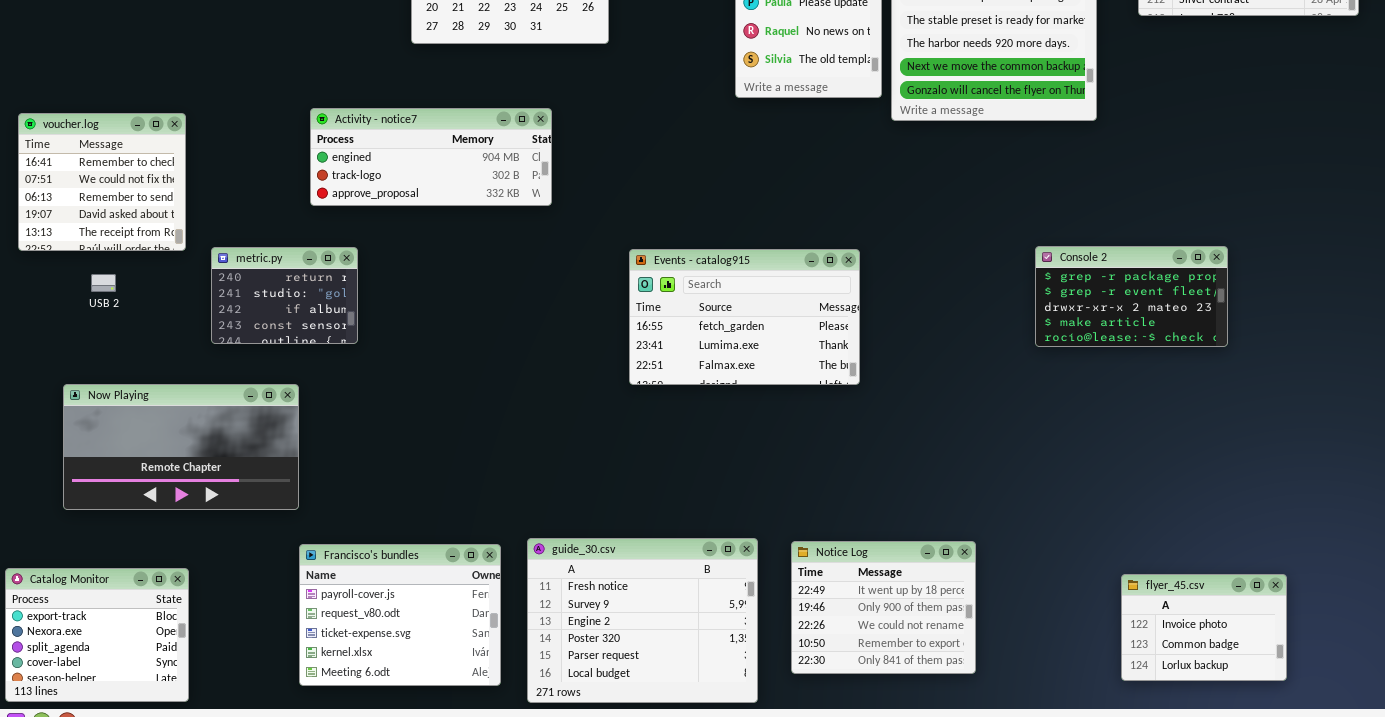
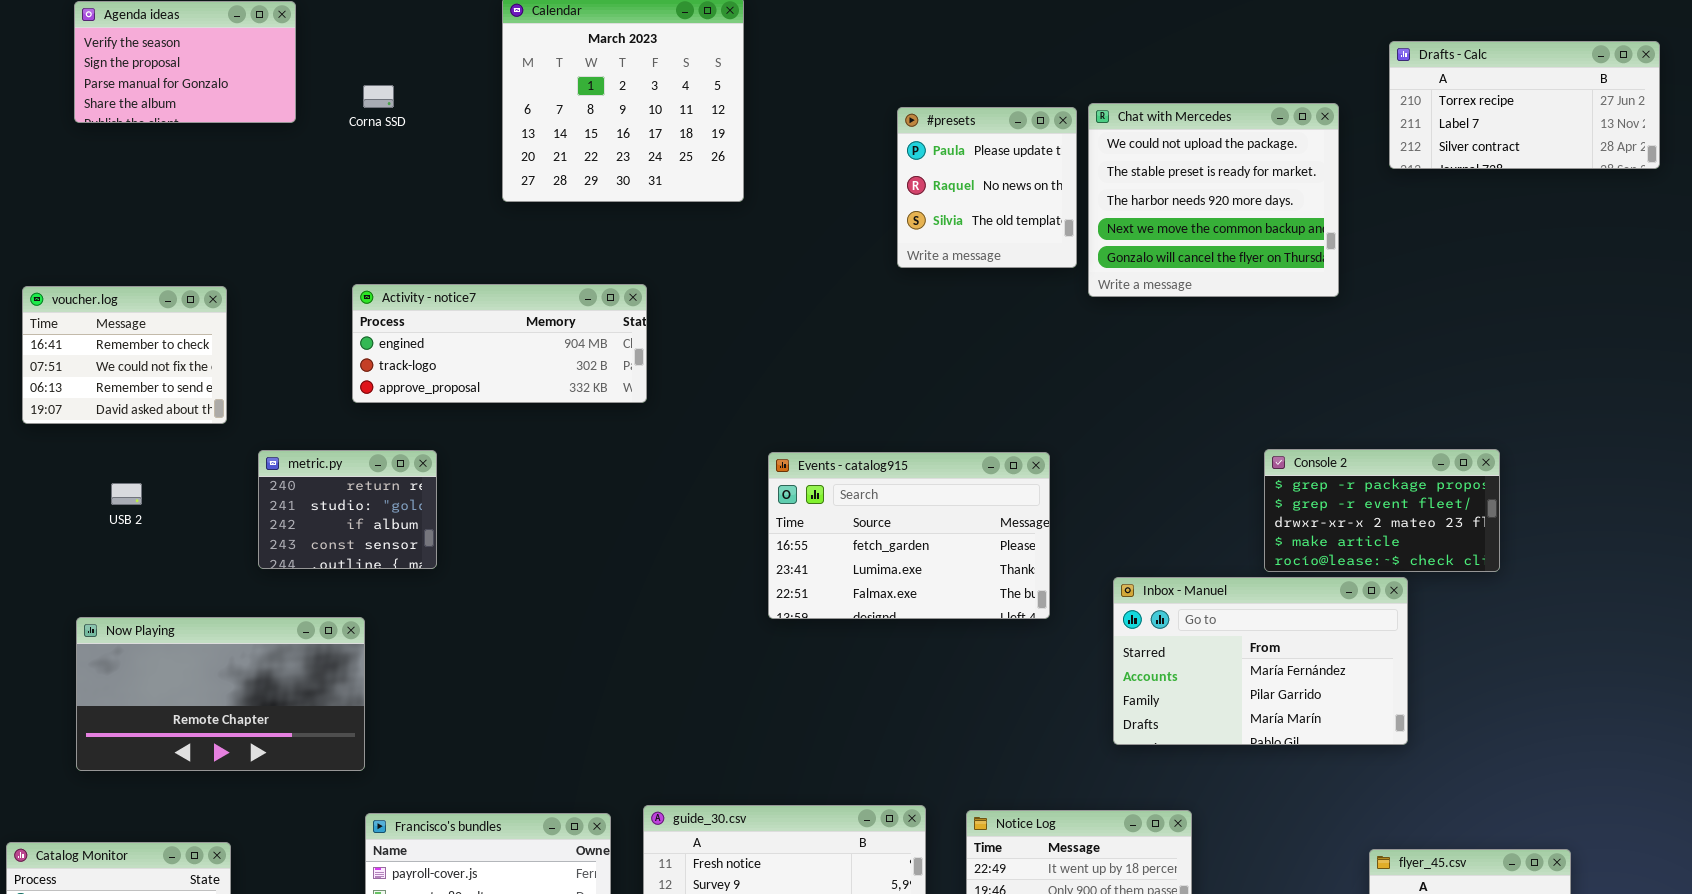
Activity - notice7: [310,108,552,206] -> [352,284,647,403], moved
voucher.log: [18,113,186,251] -> [22,286,227,424], resized
Inbox - Manuel: none -> [1113,577,1408,745], opened

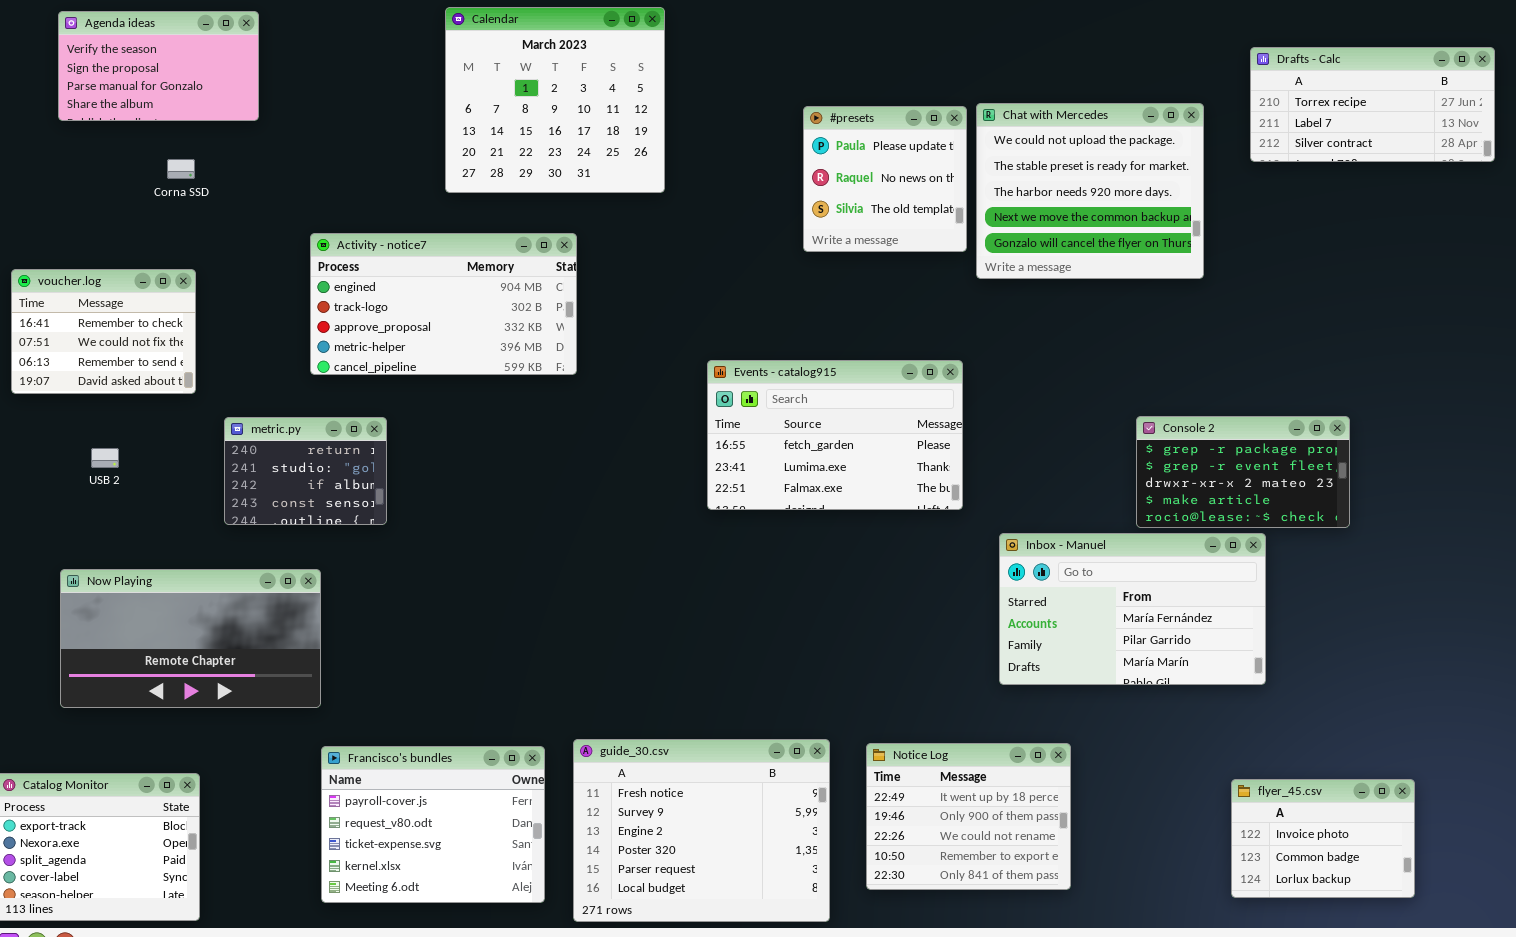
Corna SSD: [363,85,394,108] -> [167,159,195,179], moved
Activity - notice7: [352,284,647,403] -> [310,233,577,375], resized
Events - catalog915: [768,452,1050,619] -> [707,360,963,510], moved

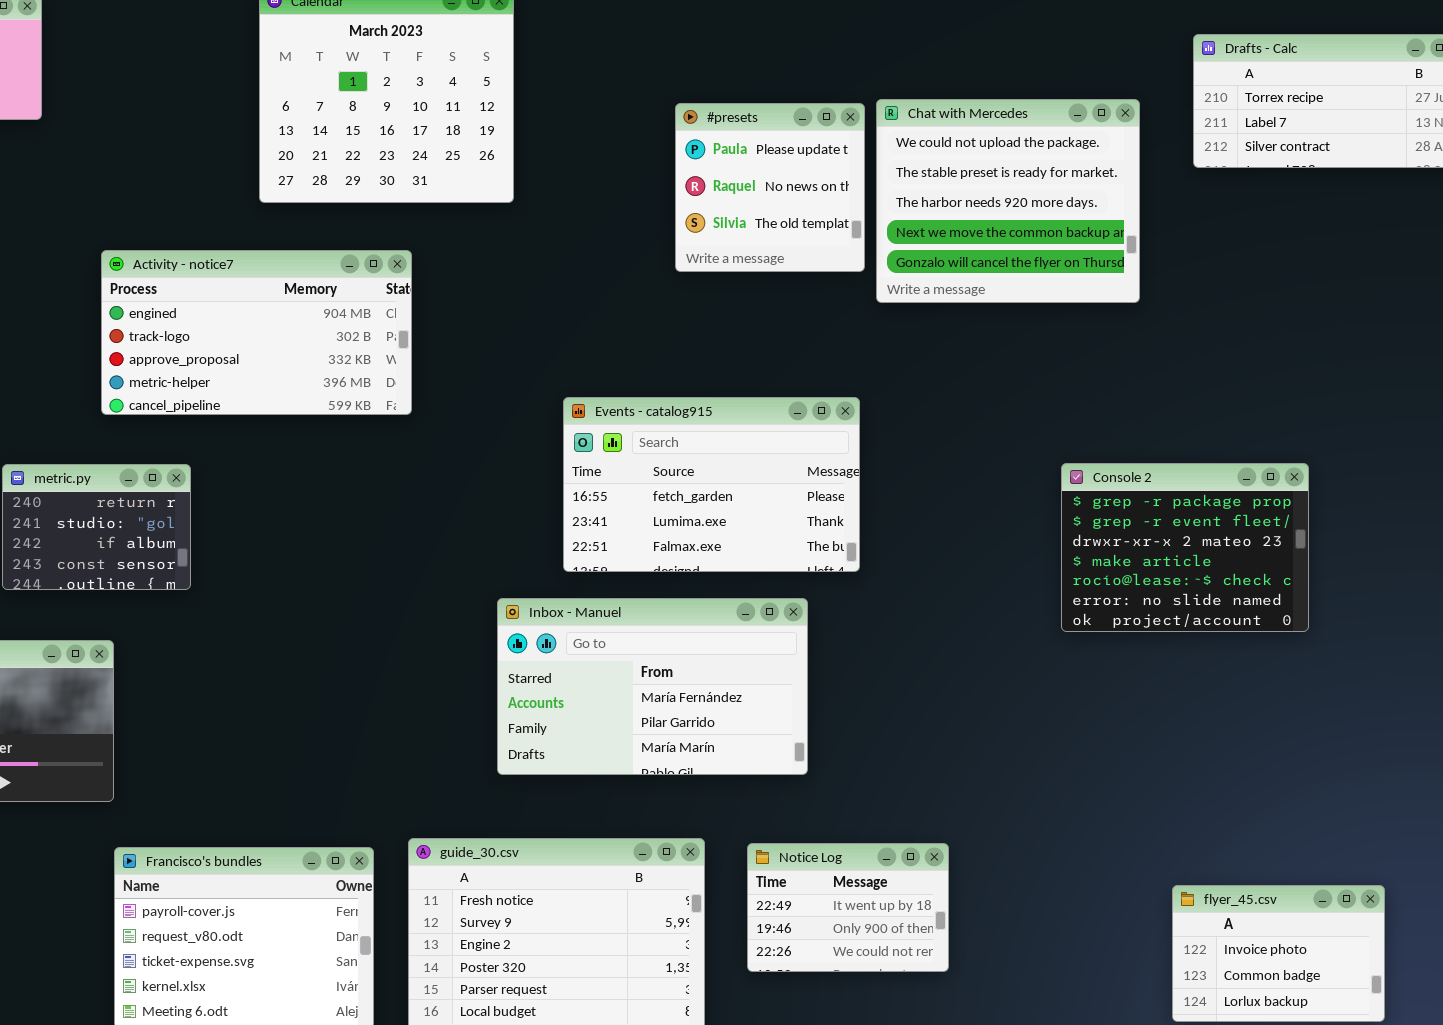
Console 2: [1136,416,1350,528] -> [1061,463,1309,632], resized
Inbox - Manuel: [999,533,1266,685] -> [497,598,808,775], moved
Notice Log: [866,743,1071,890] -> [747,843,949,972], resized

